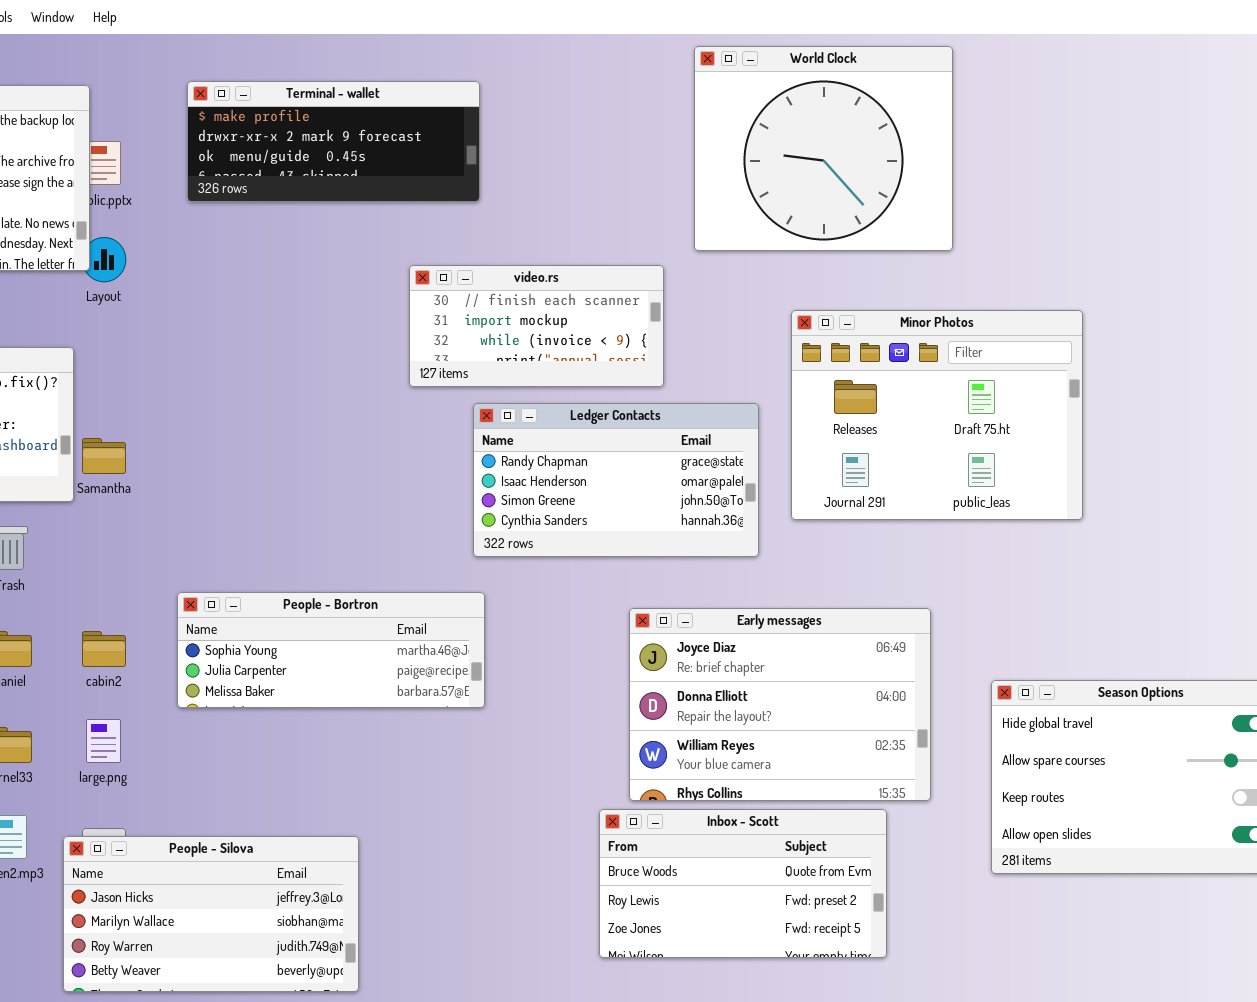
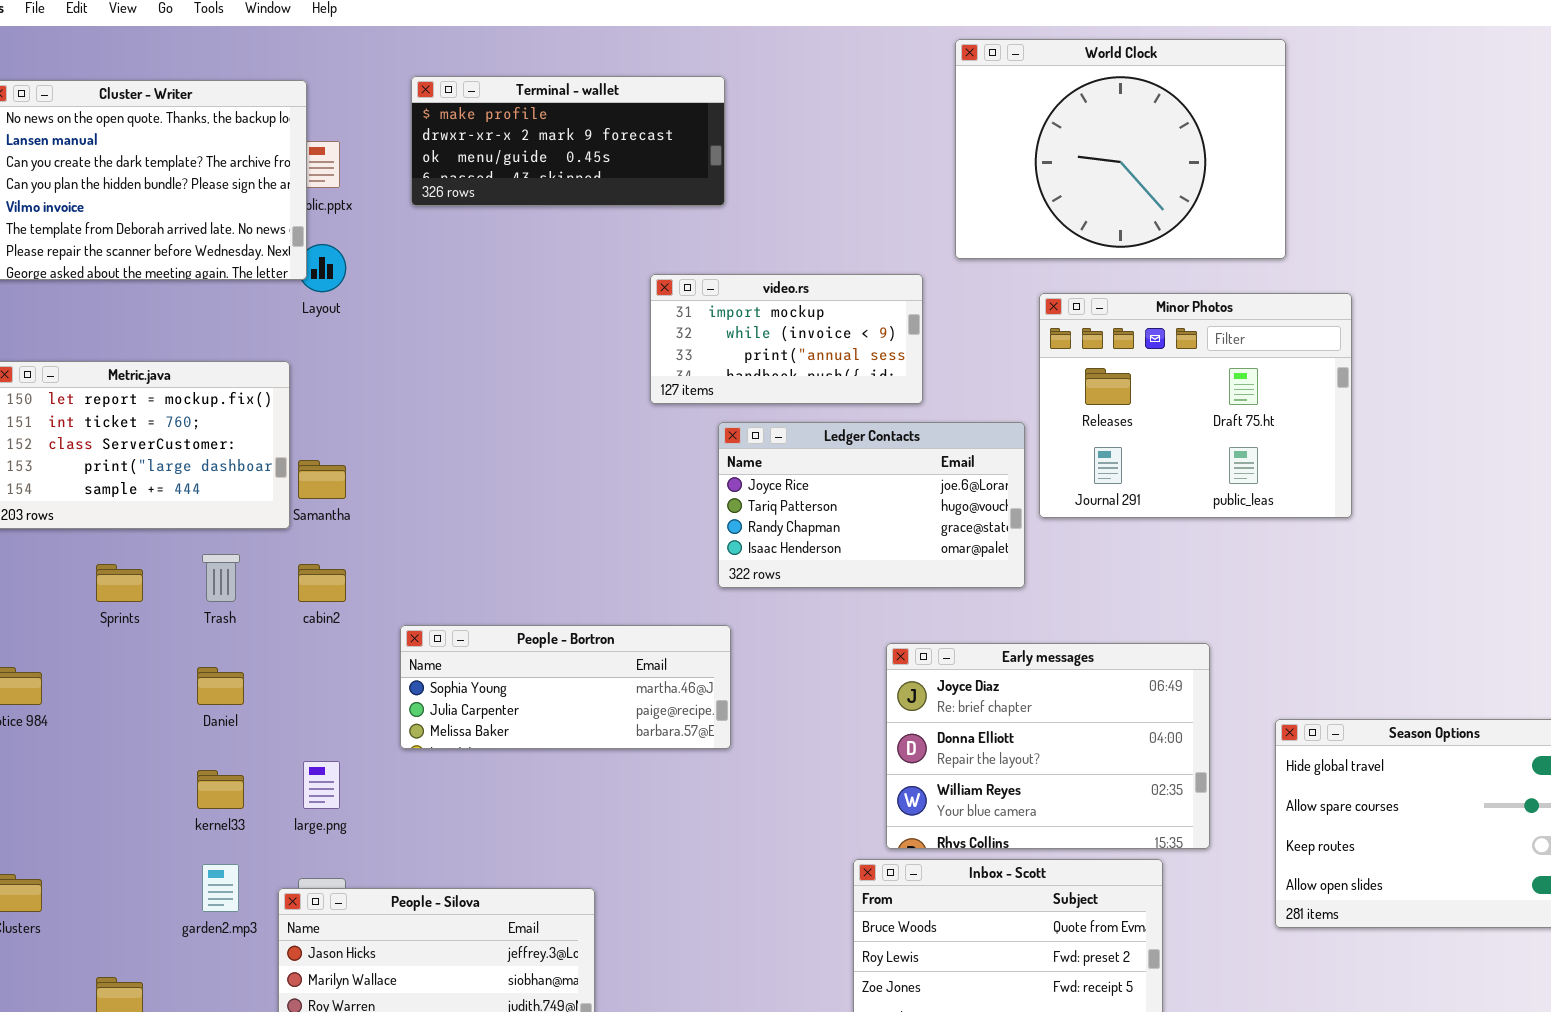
World Clock: [694,46,953,251] -> [955,39,1286,259], resized
video.rs: [409,265,664,387] -> [650,274,923,404], scrolled down 1 row
Minor Photos: [791,310,1083,520] -> [1039,293,1352,518], moved
Ledger Contacts: [473,403,759,557] -> [718,422,1025,588], scrolled up 2 rows
cabin2: [82,631,126,667] -> [298,564,346,602], moved

